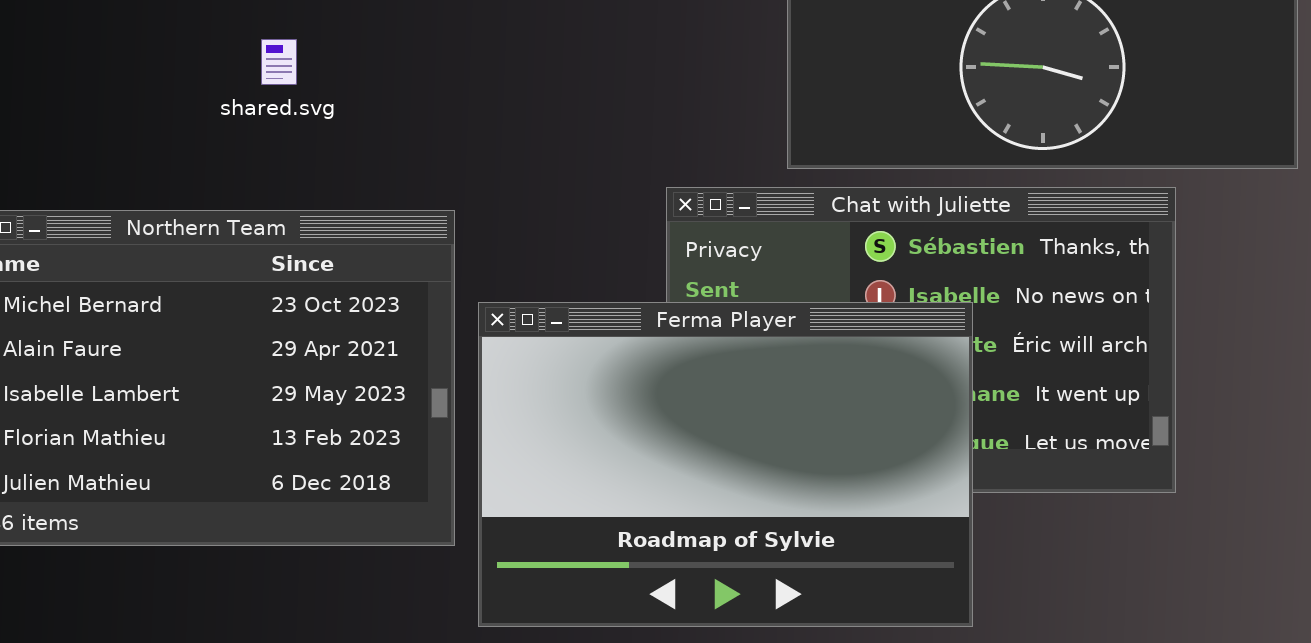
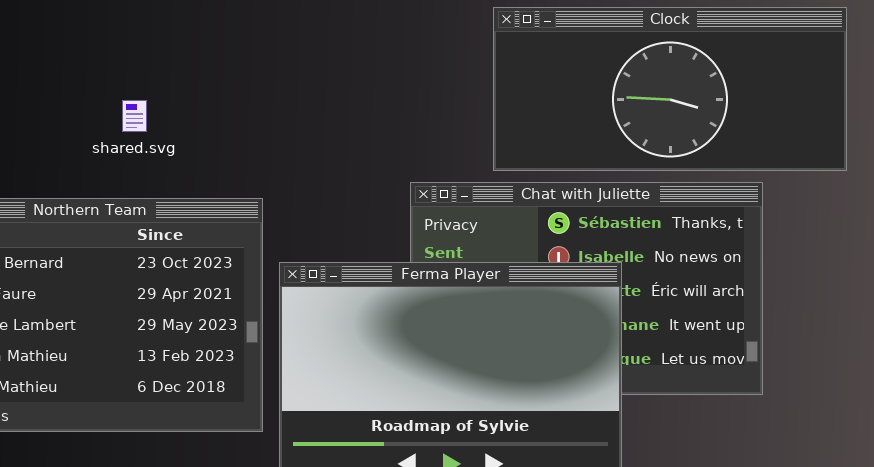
shared.svg: [261,39,297,85] -> [122,100,147,132], moved

